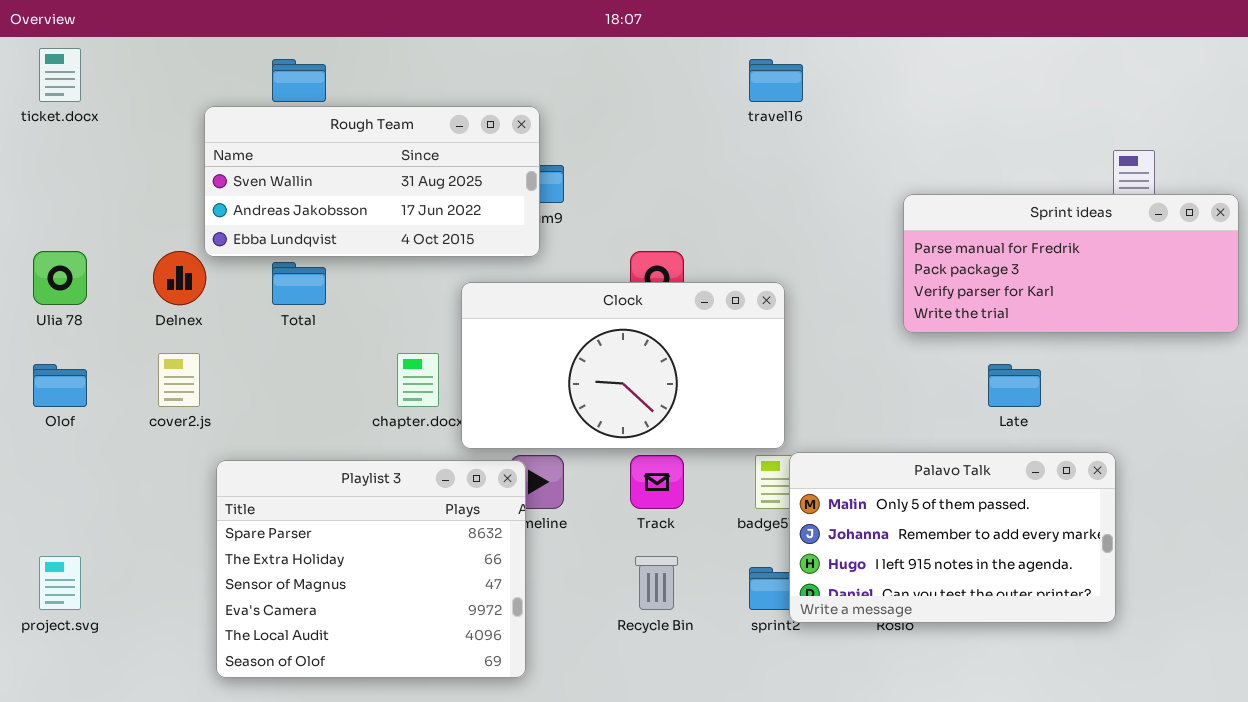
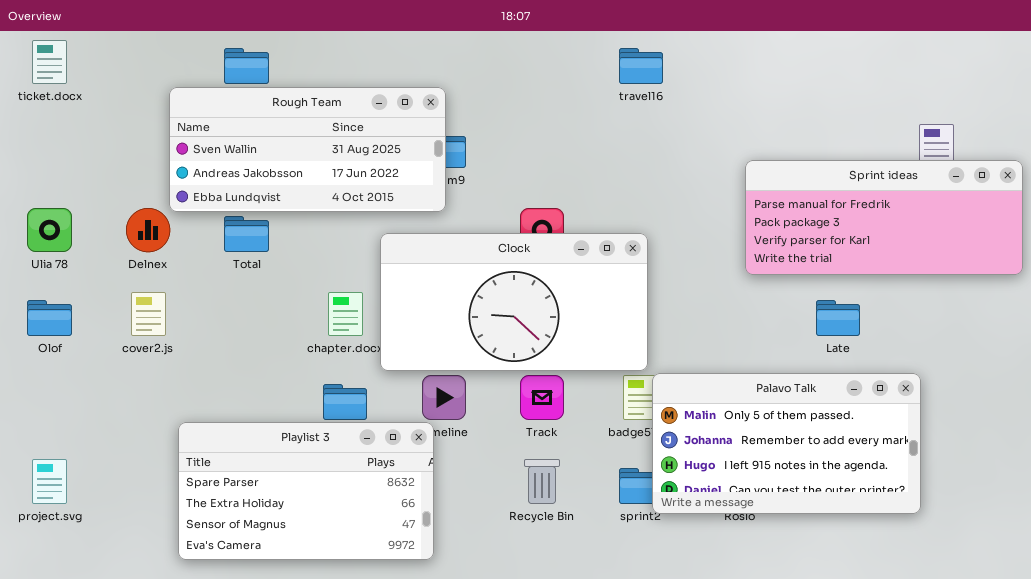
Playlist 3: [216,460,526,678] -> [178,422,434,560], resized

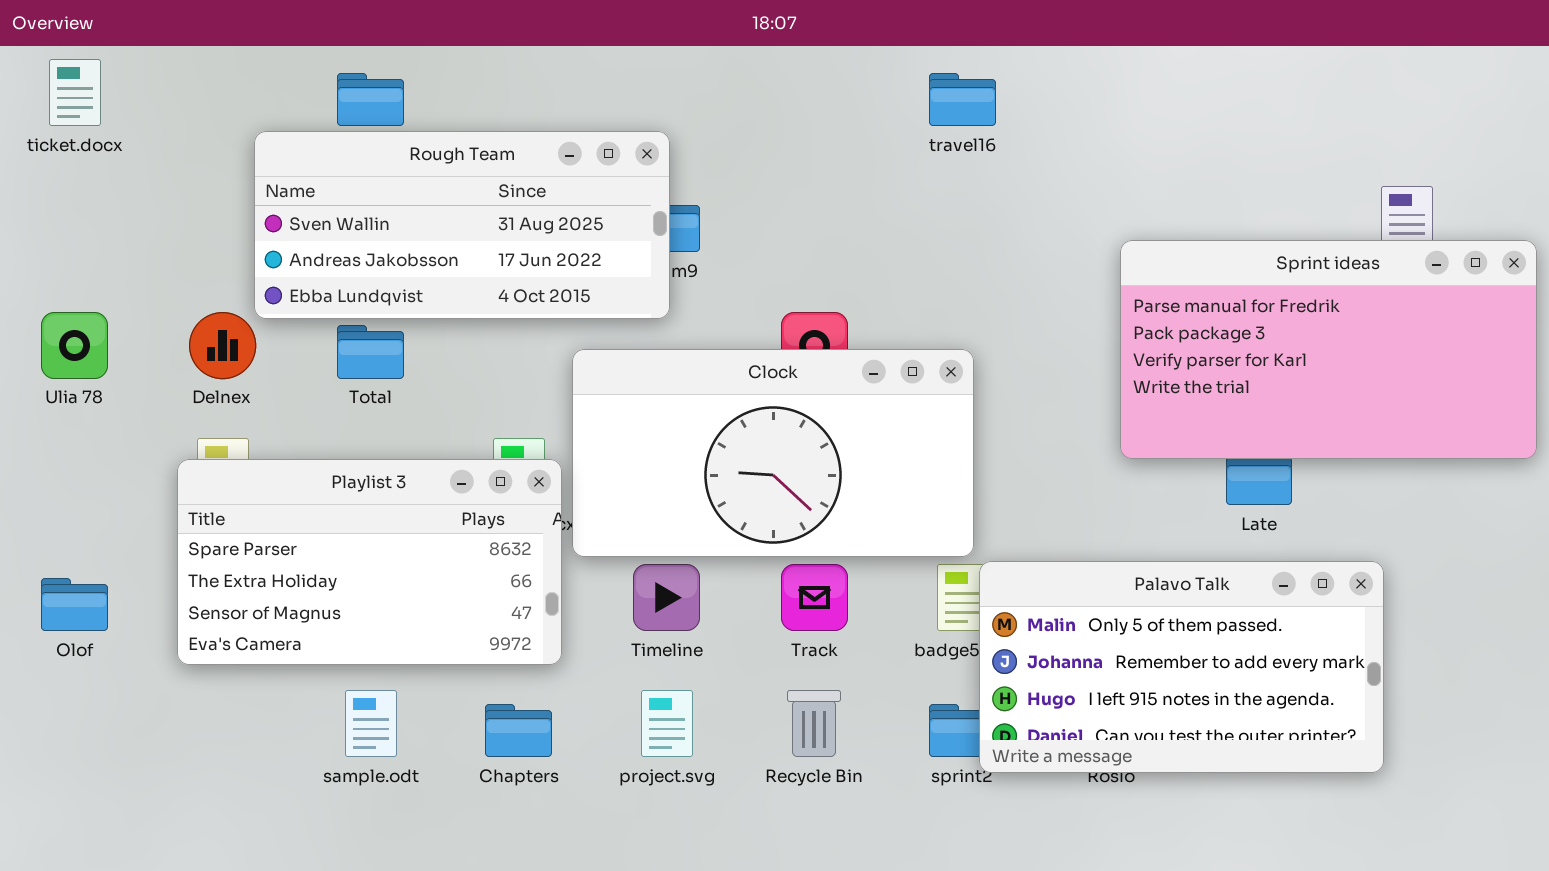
Sprint ideas: [745,160,1023,275] -> [1120,240,1537,459], resized
Olof: [27,300,72,336] -> [41,578,108,631], moved
Playlist 3: [178,422,434,560] -> [177,459,562,665], moved
project.svg: [32,459,67,504] -> [641,690,693,757], moved

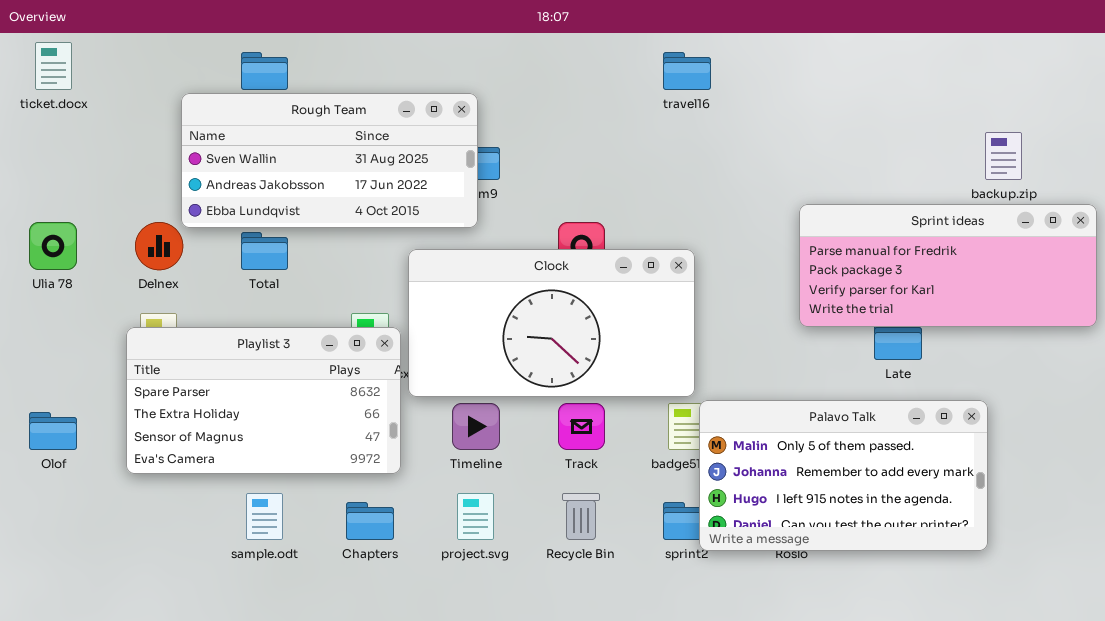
Sprint ideas: [1120,240,1537,459] -> [799,204,1097,327], resized

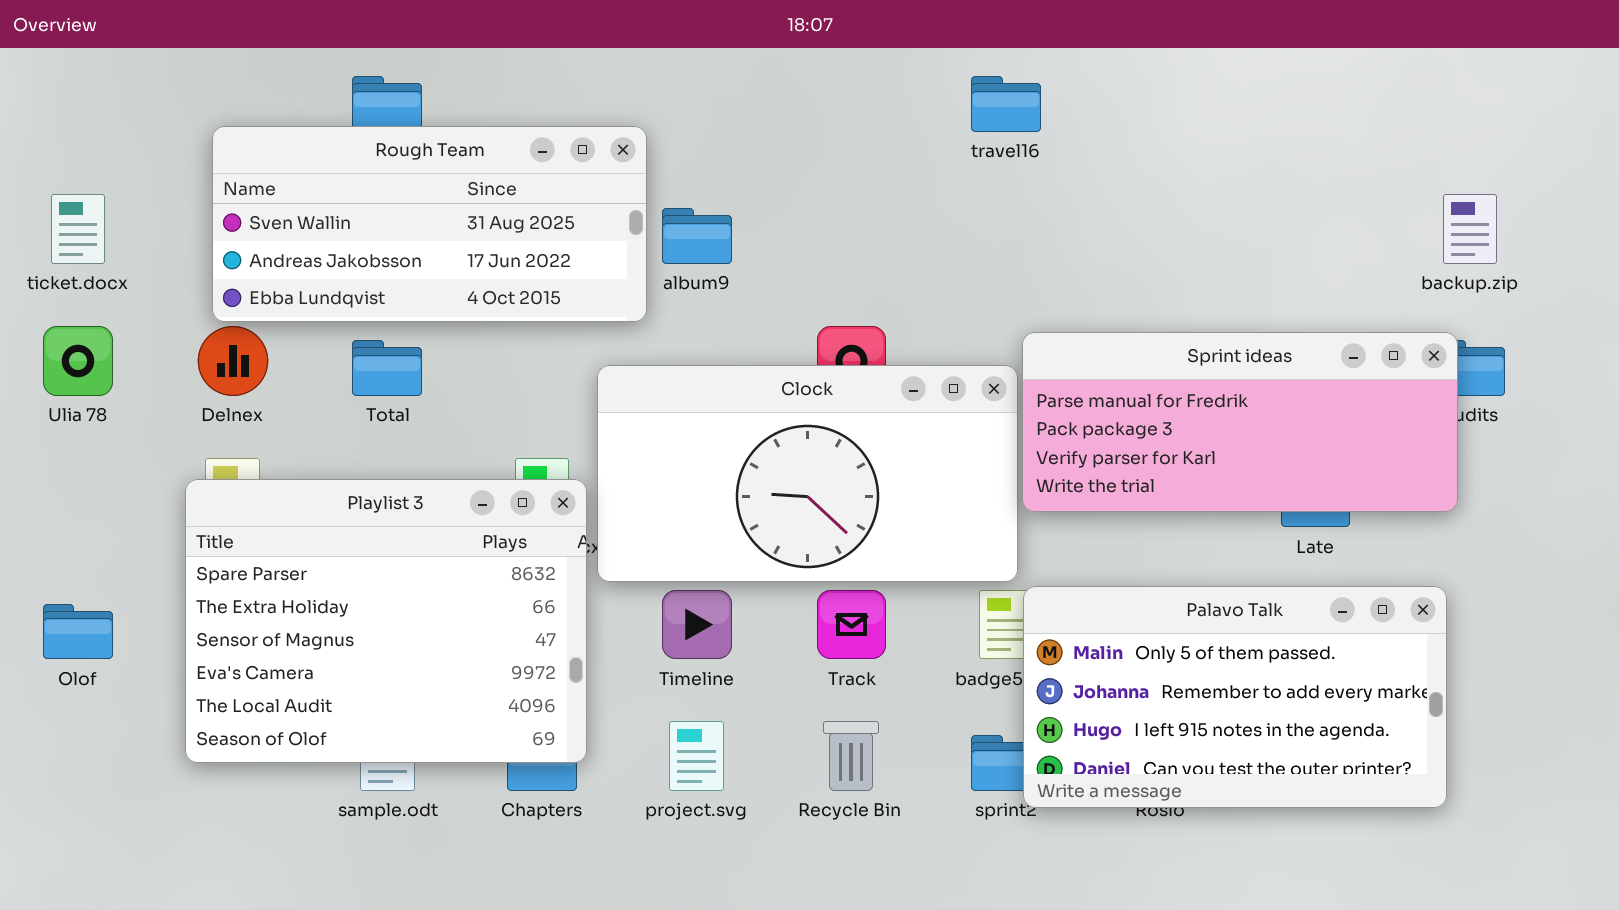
ticket.docx: [35,42,72,90] -> [51,194,105,264], moved
Rough Team: [181,93,478,228] -> [212,126,647,322], moved
Sprint ideas: [799,204,1097,327] -> [1022,332,1458,512], moved
Playlist 3: [126,327,401,474] -> [185,479,587,763], resized

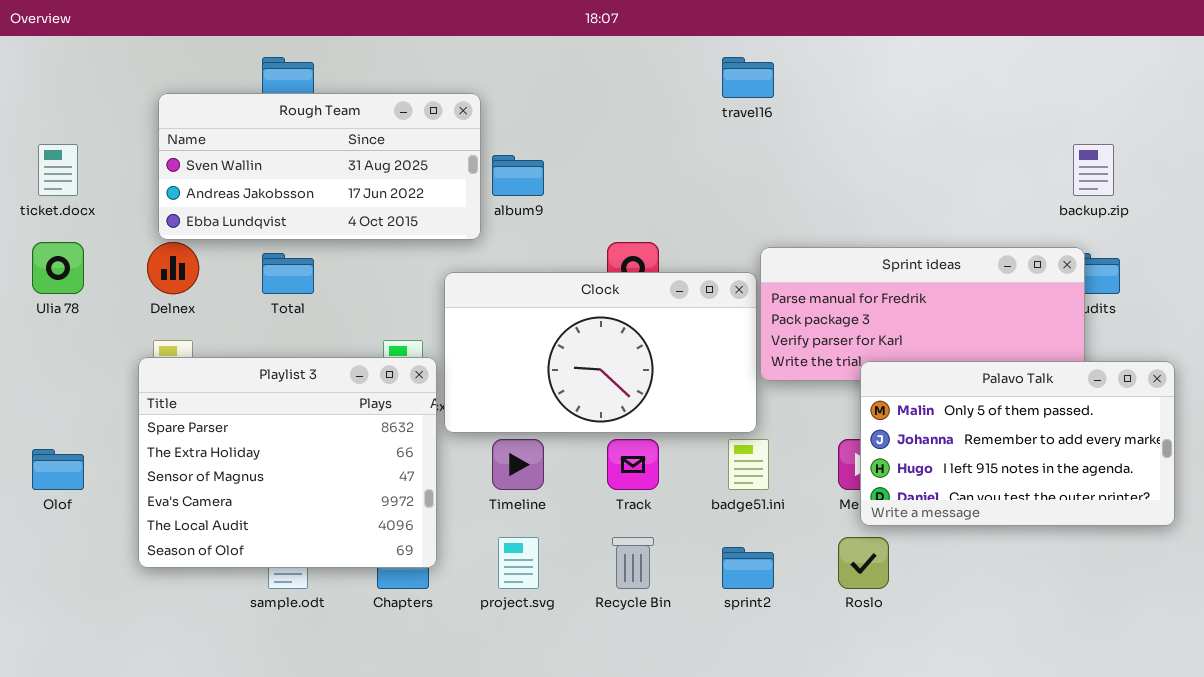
Palavo Talk: [1023,586,1447,808] -> [860,361,1175,526], moved

